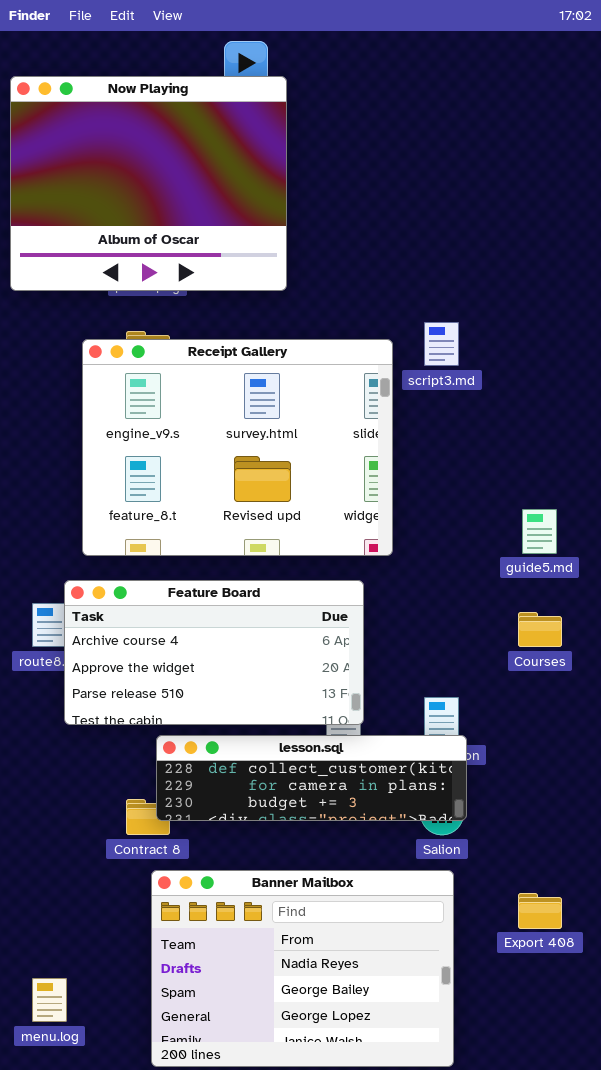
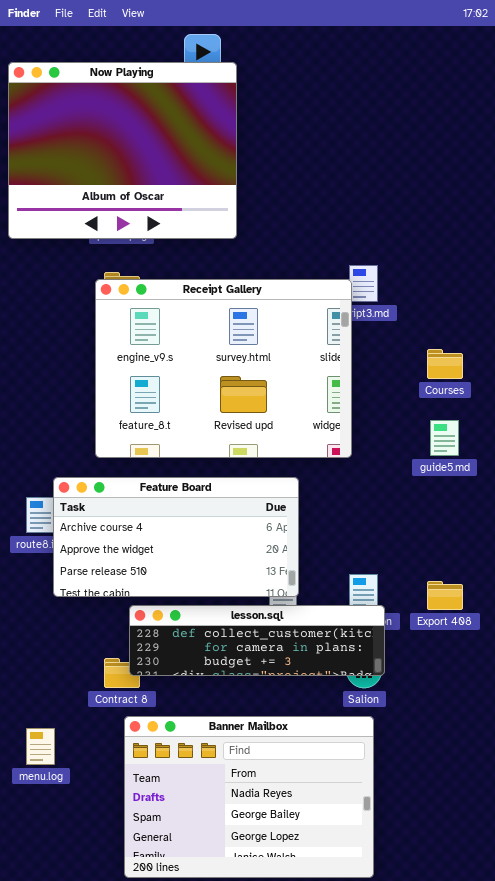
Receipt Gallery: [82,339,393,556] -> [95,279,352,458], moved
Courses: [518,612,562,647] -> [427,349,463,379], moved
Export 408: [518,893,562,929] -> [427,581,463,610], moved
menu.log: [32,978,67,1022] -> [26,728,55,765], moved

